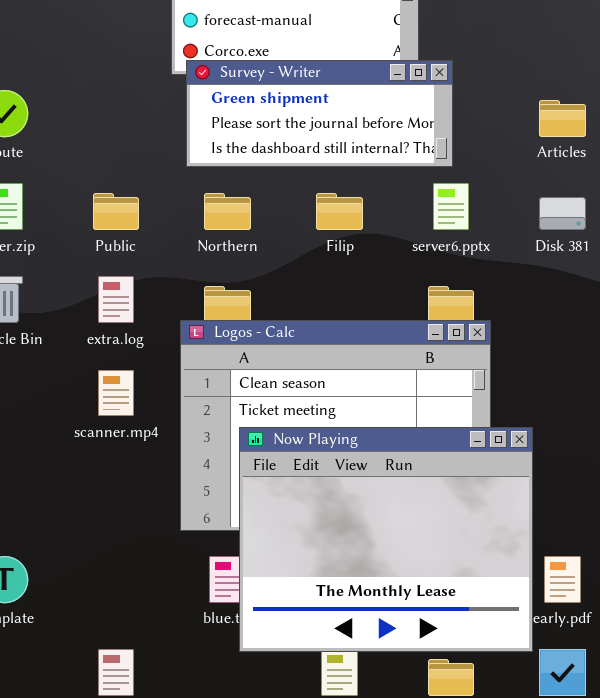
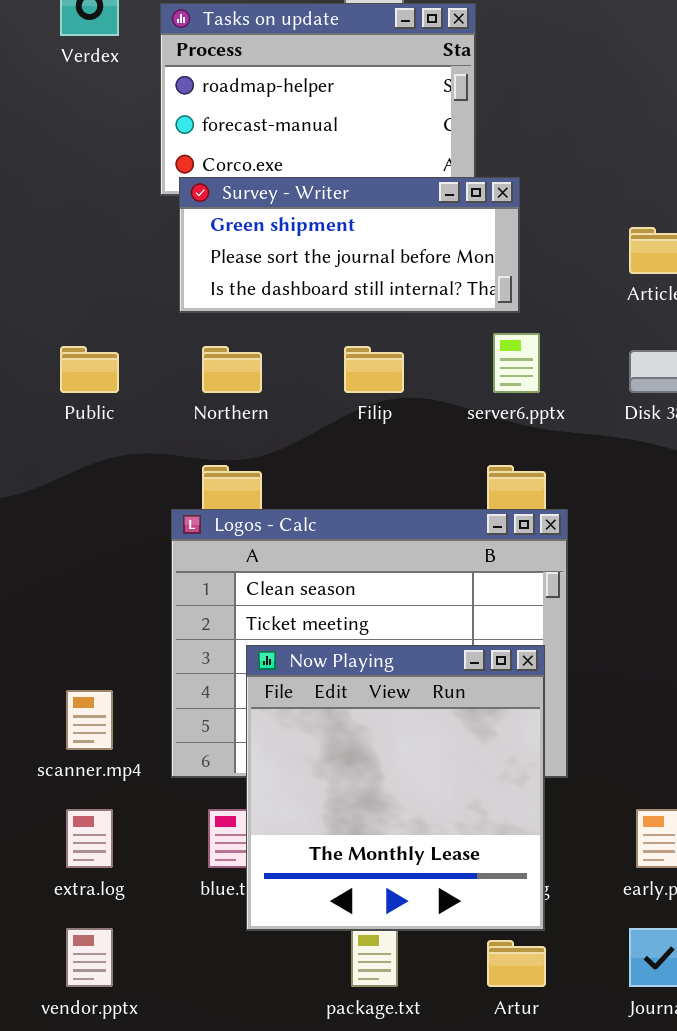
extra.log: [98,276,134,323] -> [66,809,113,868], moved
scanner.mp4: [98,370,134,416] -> [66,690,113,750], moved
Now Playing: [239,427,533,652] -> [246,645,545,931], resized

